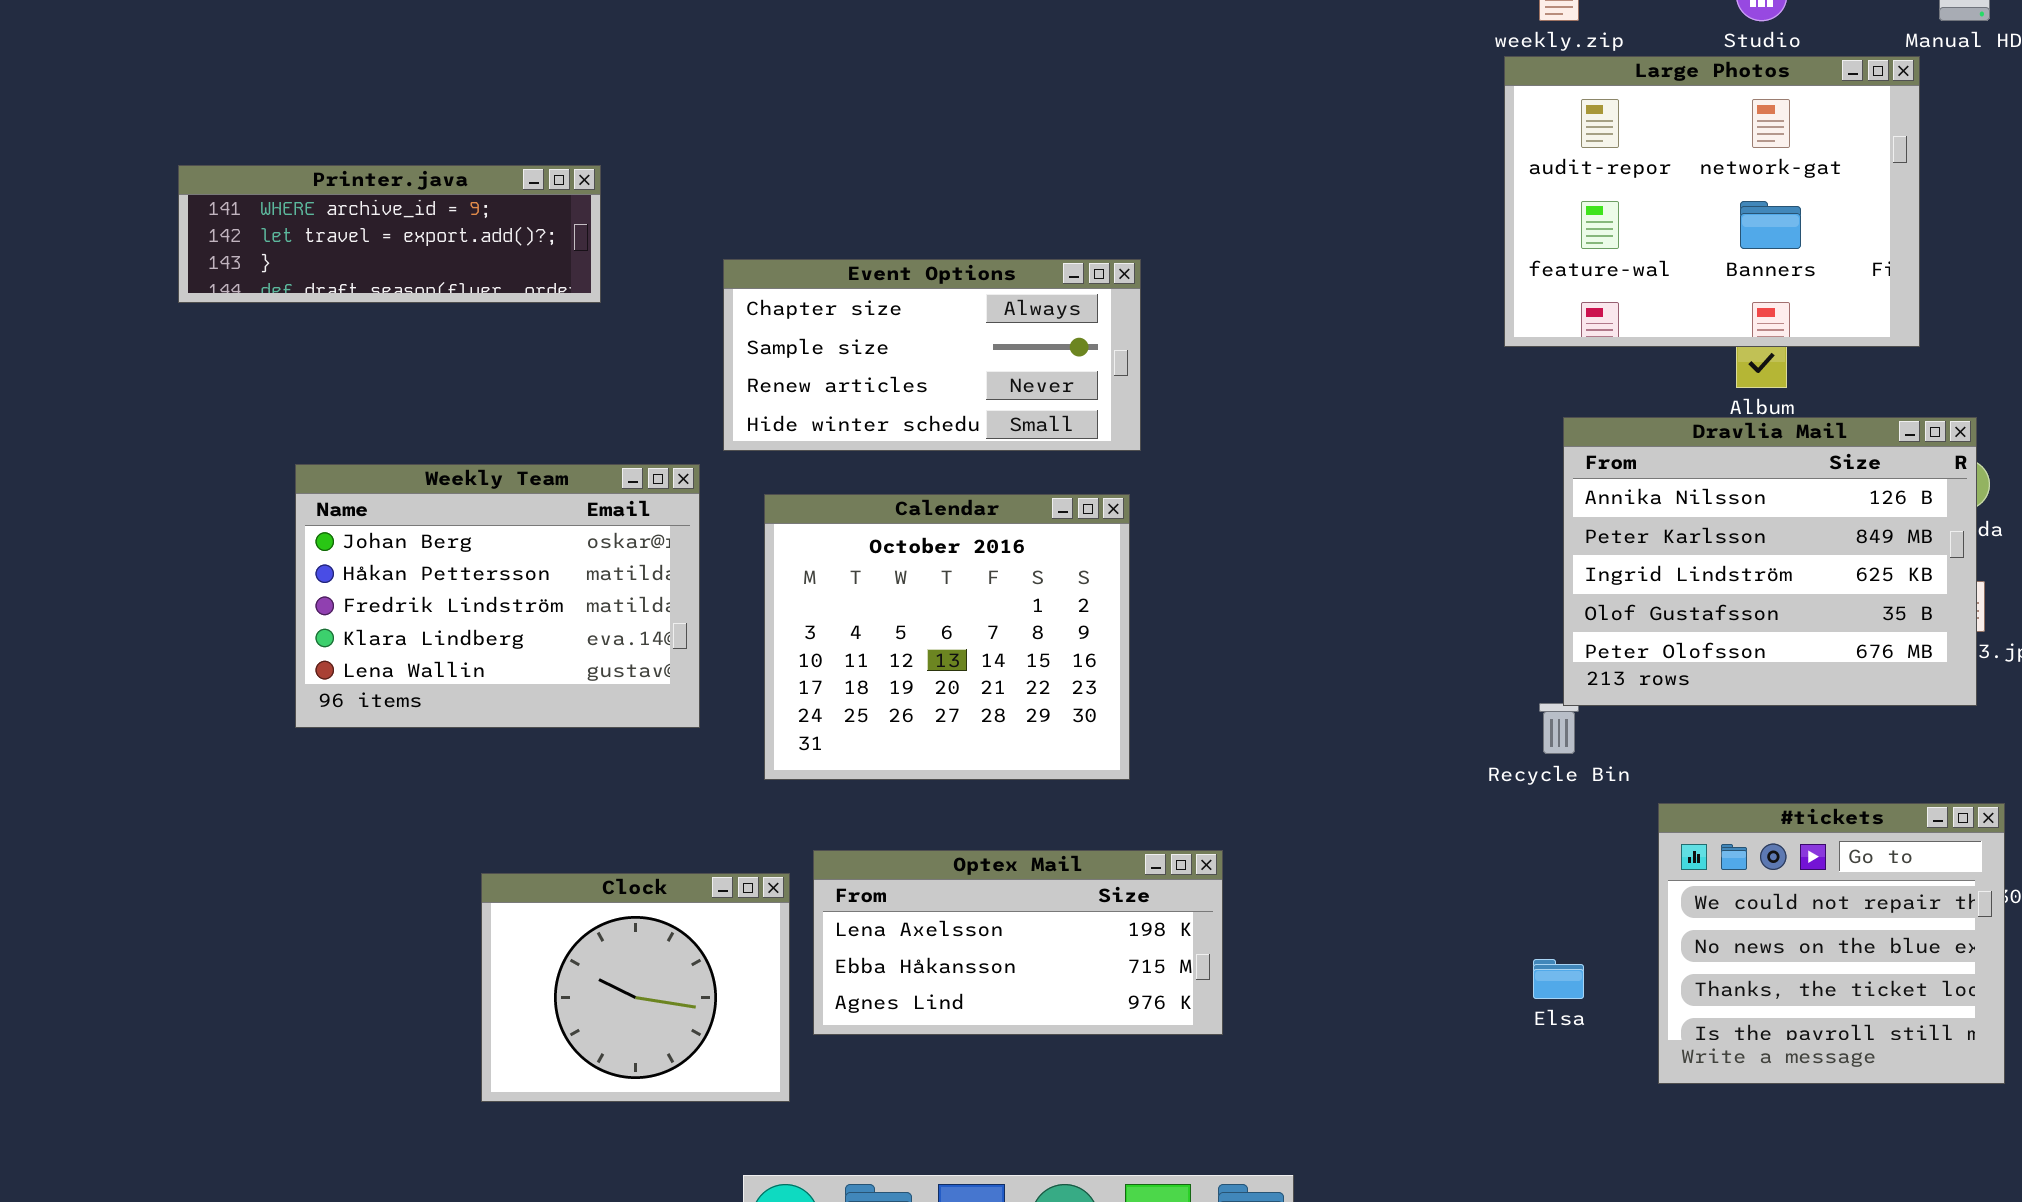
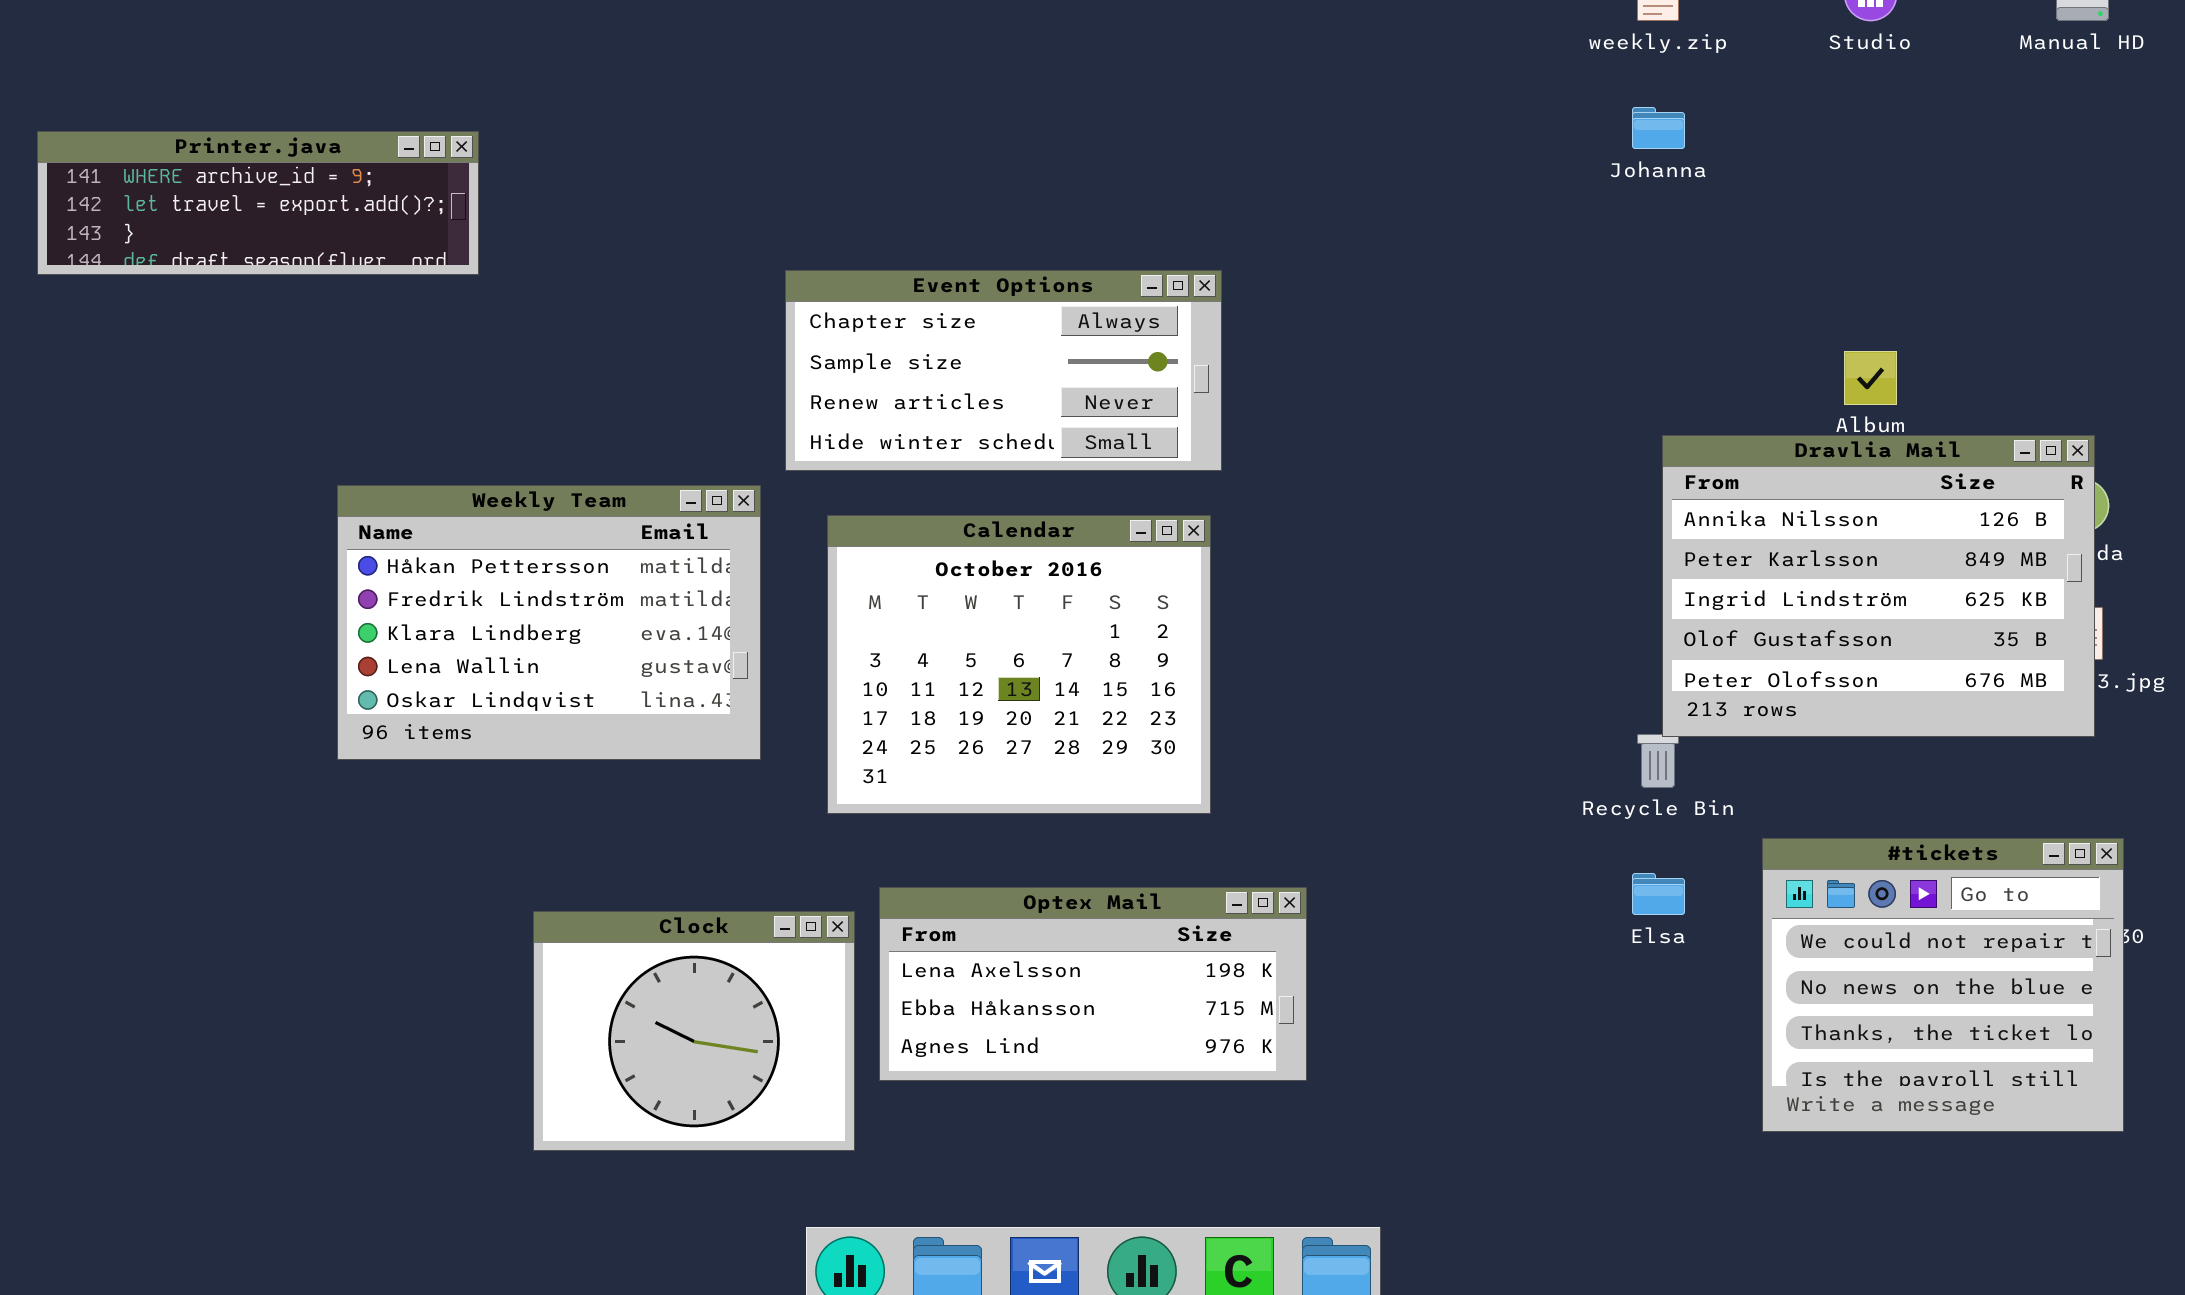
Large Photos: [1504,56,1920,347] -> none, closed
Printer.java: [178,165,601,303] -> [37,131,479,275], moved
Weekly Team: [295,464,700,728] -> [337,485,761,760], scrolled down 1 row
Elsa: [1533,959,1584,999] -> [1632,873,1685,915], moved

